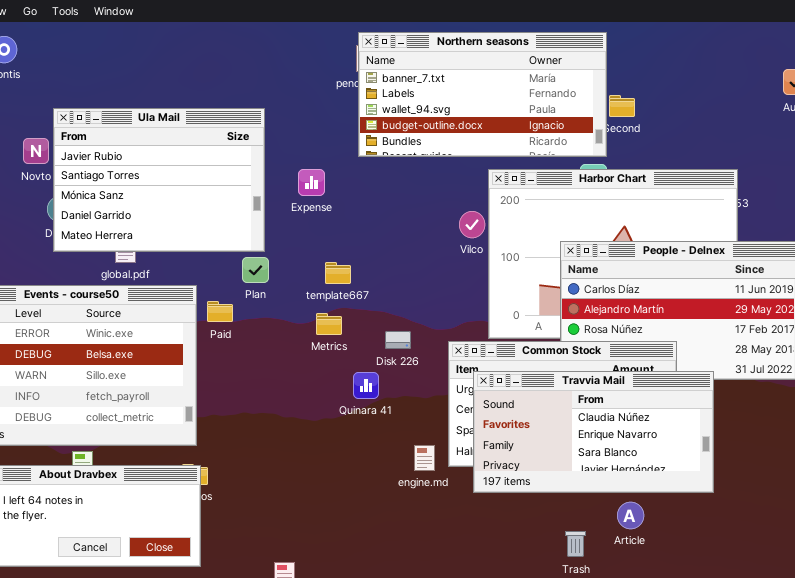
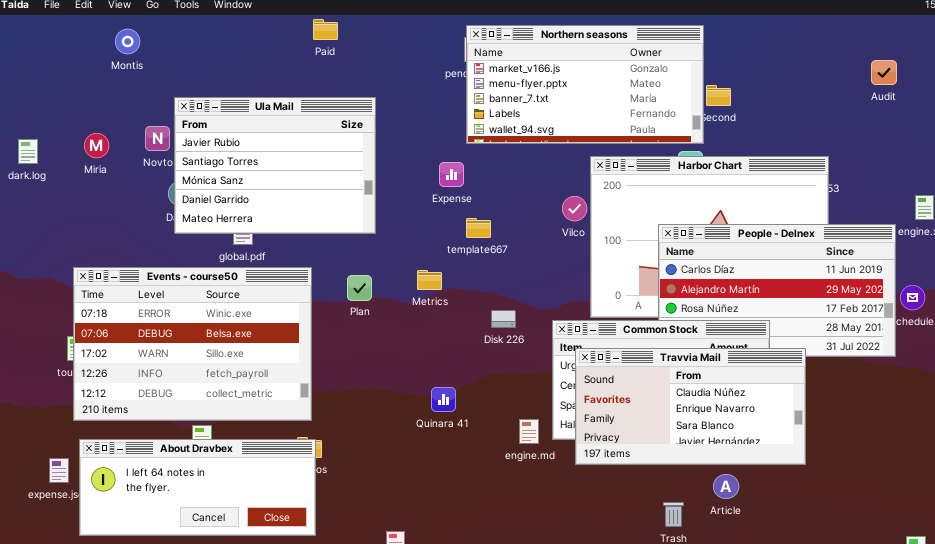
Northern seasons: [358,32,607,157] -> [466,25,704,144], scrolled up 2 rows
Expense: [298,169,325,196] -> [439,162,464,187], moved
Plan: [242,257,269,283] -> [347,275,372,301], moved
template667: [325,262,351,284] -> [466,218,491,238], moved
Paid: [207,301,233,322] -> [313,19,338,40], moved
Metrics: [316,313,342,335] -> [417,270,442,290], moved
Quinara 41: [353,372,379,399] -> [431,387,456,412], moved

